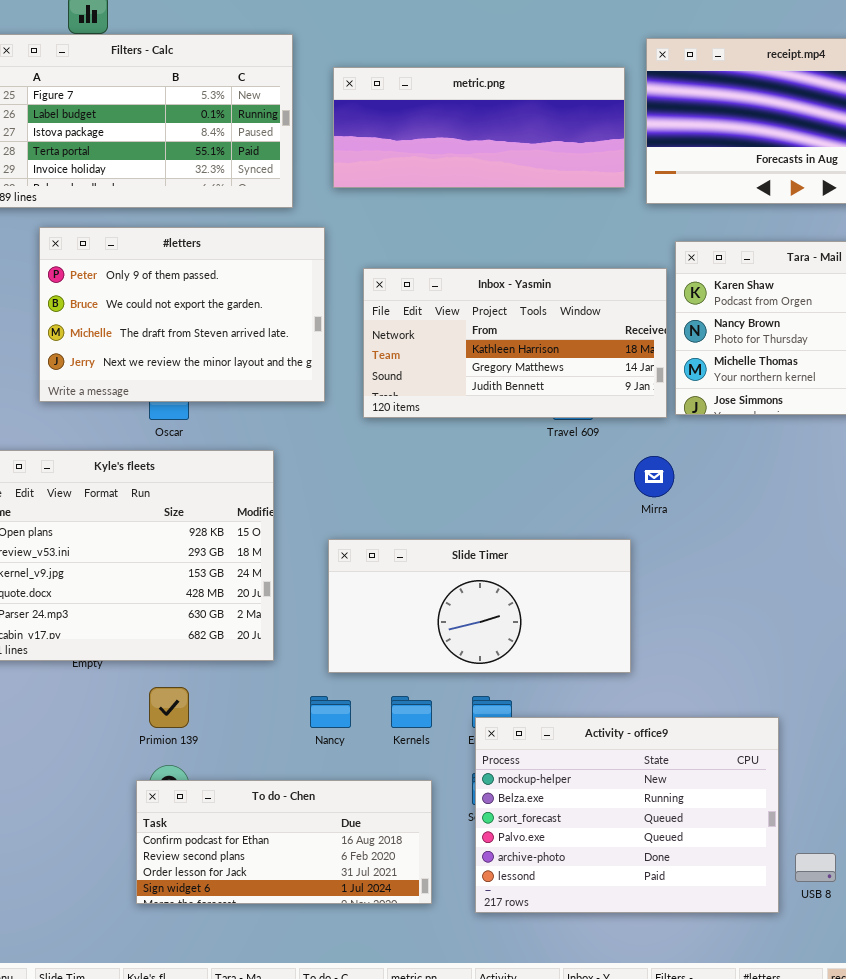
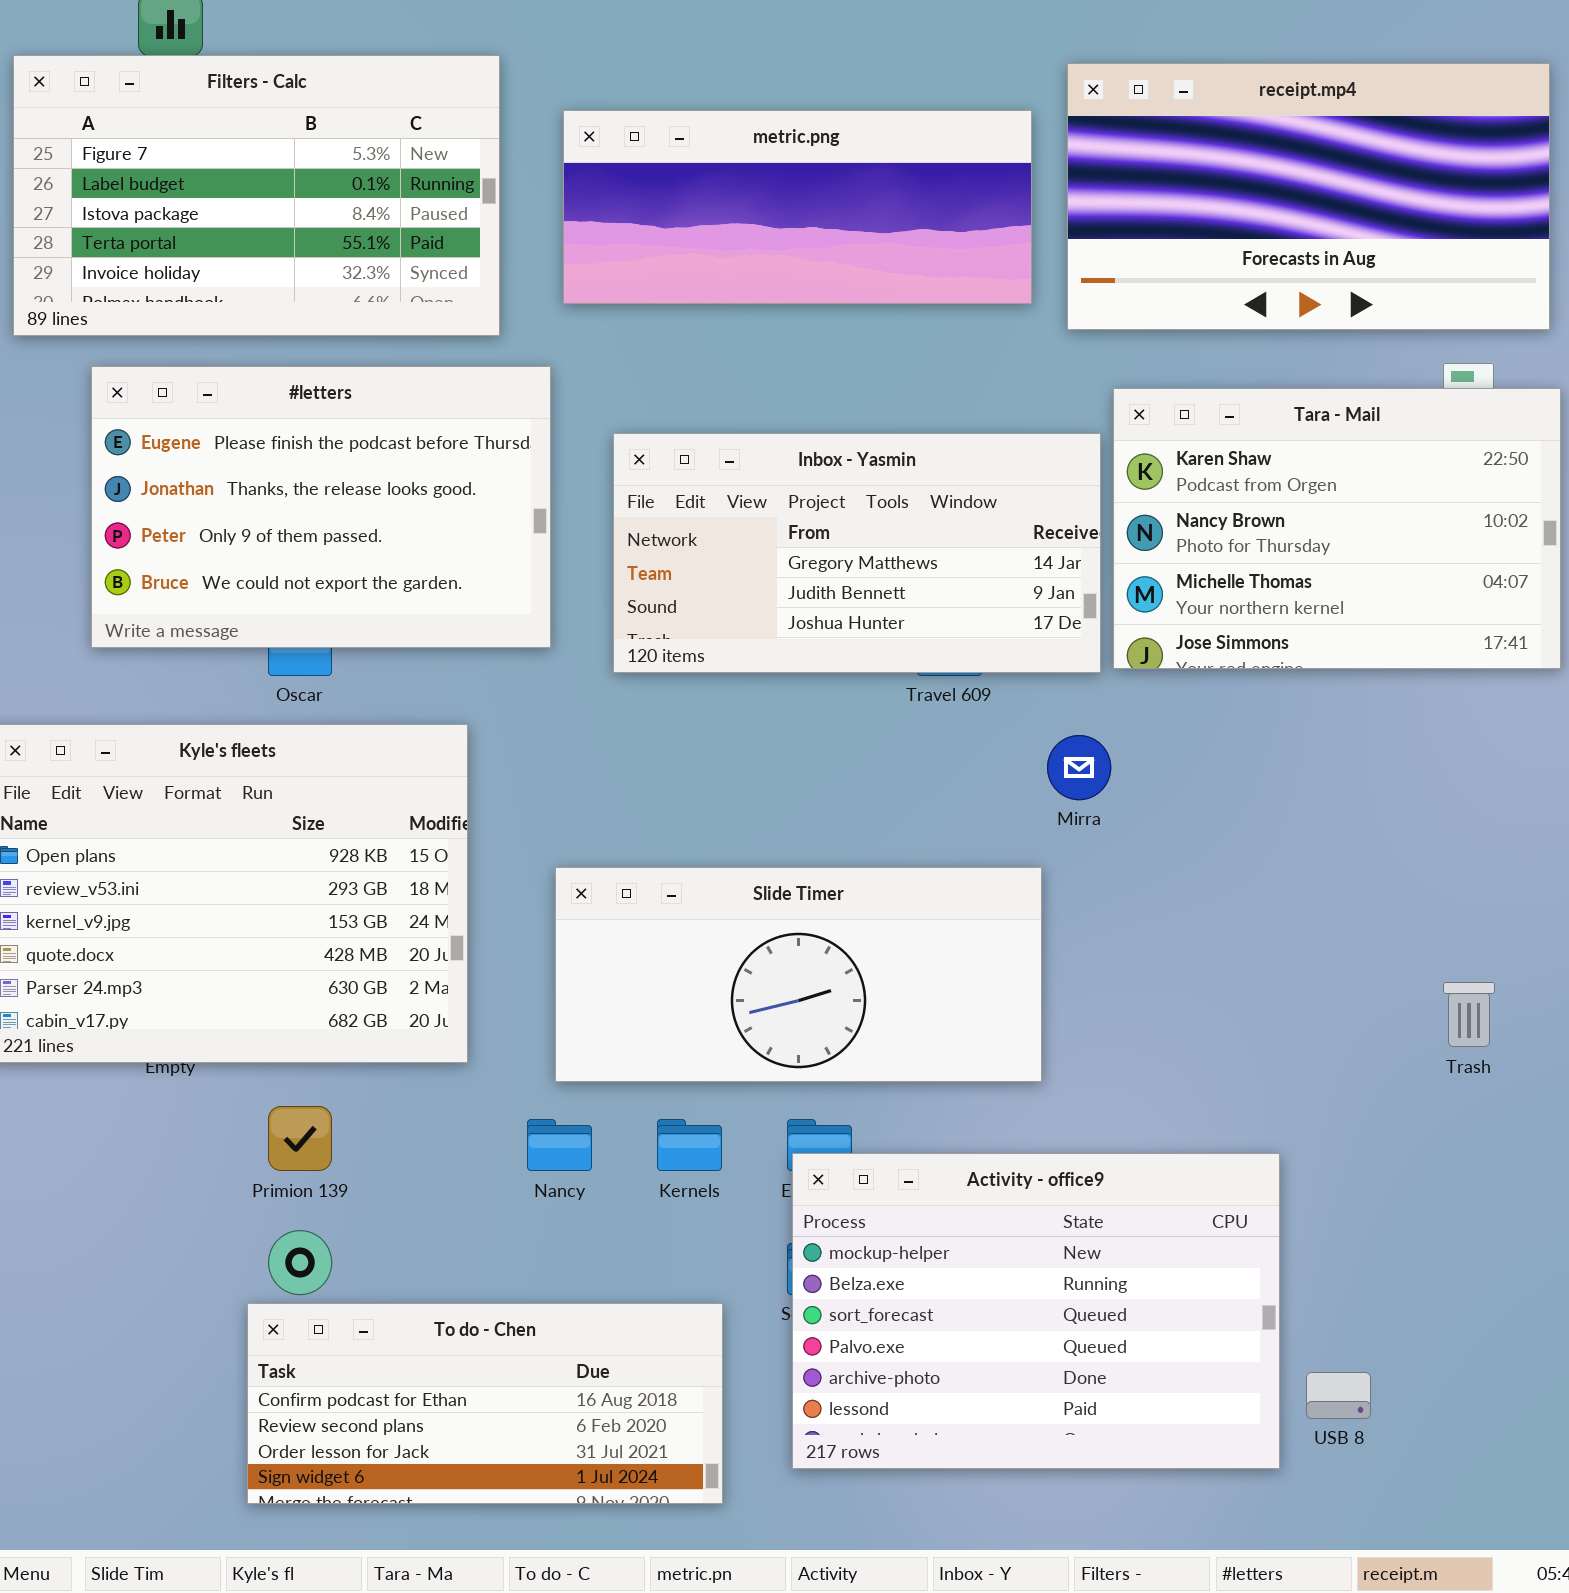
#letters: [39,227,325,402] -> [91,366,551,648], scrolled up 2 rows
Inbox - Yasmin: [363,268,667,418] -> [613,433,1101,673], scrolled down 1 row
To do - Chen: [136,780,432,904] -> [247,1303,723,1504], moved

